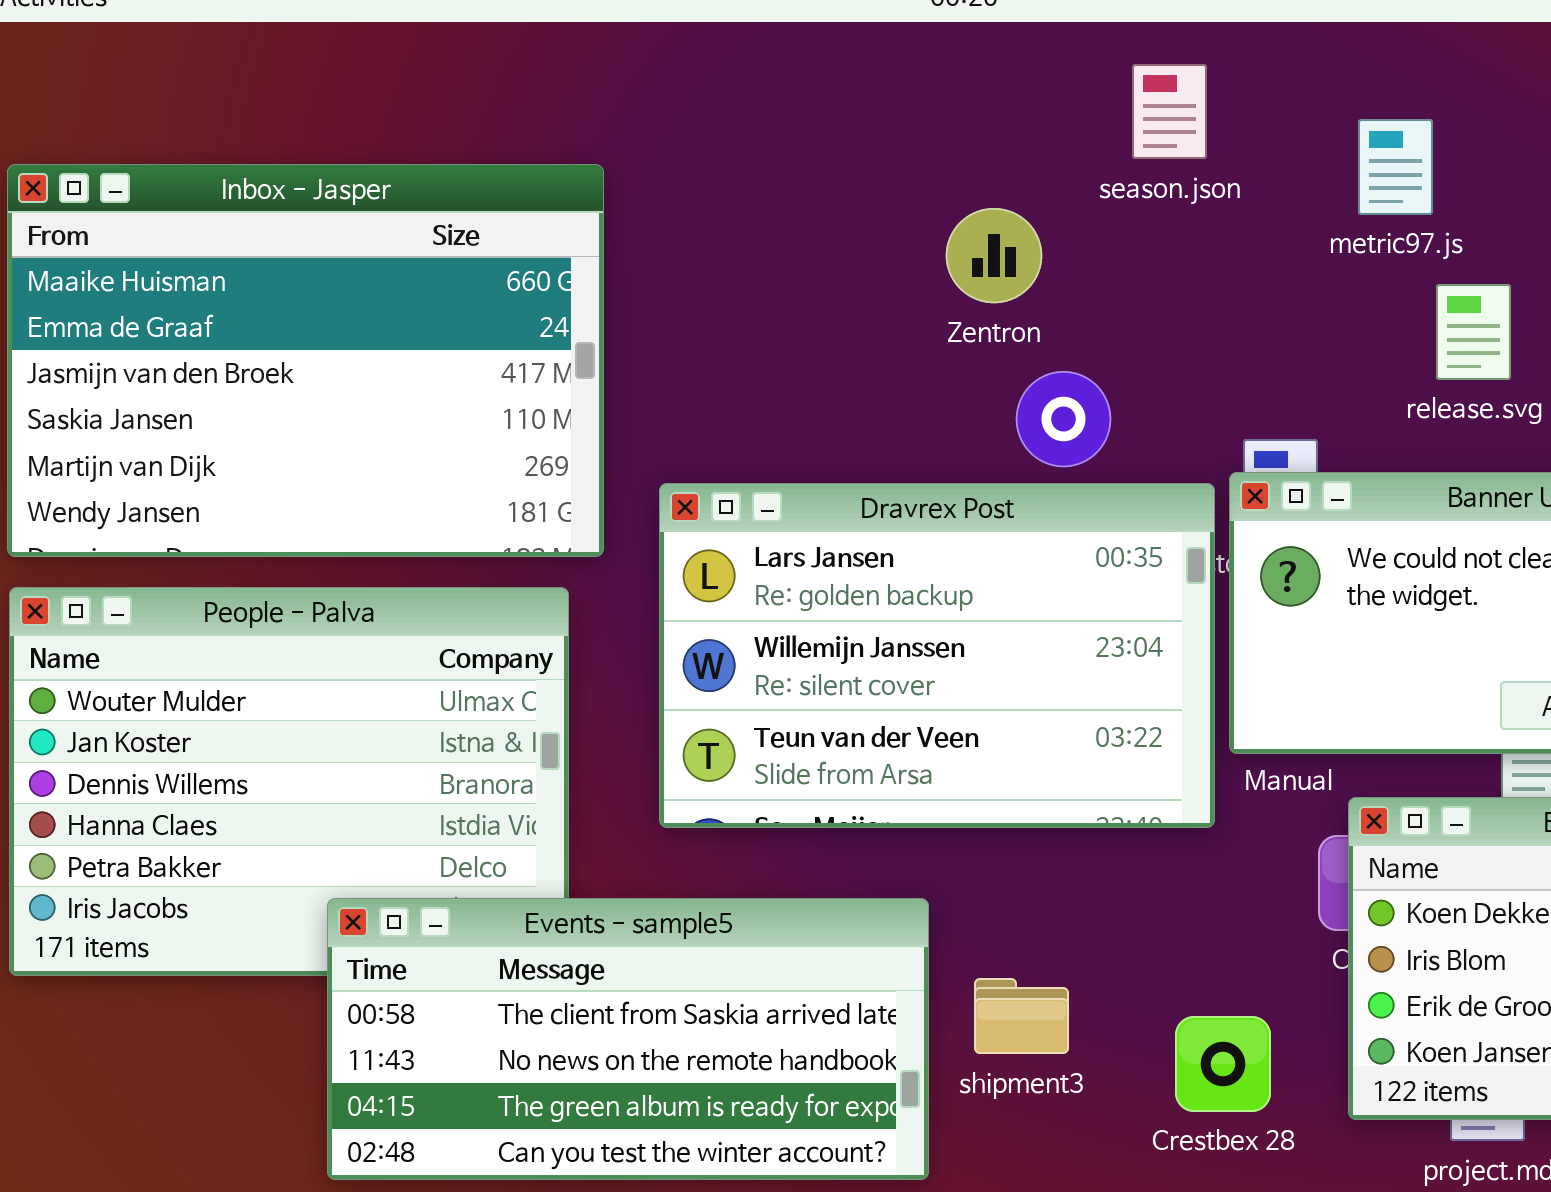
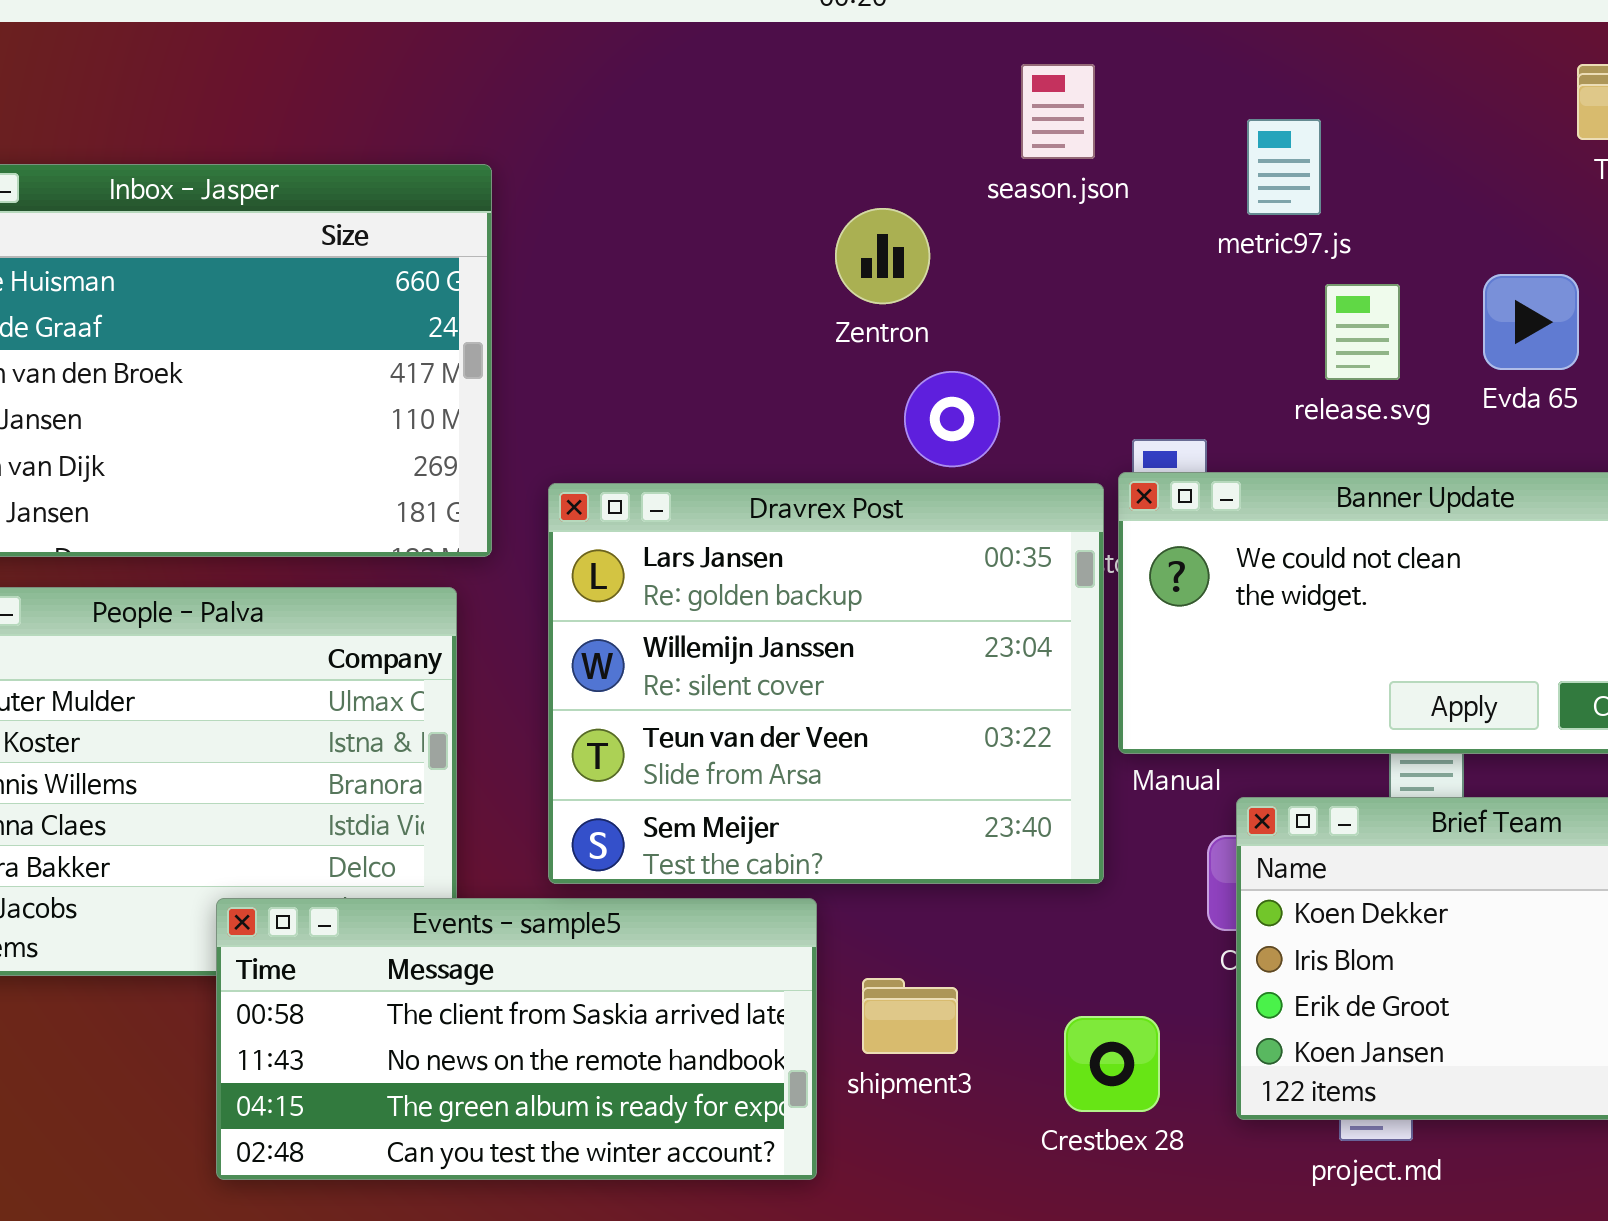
Dravrex Post: [659,483,1215,828] -> [548,483,1104,884], resized

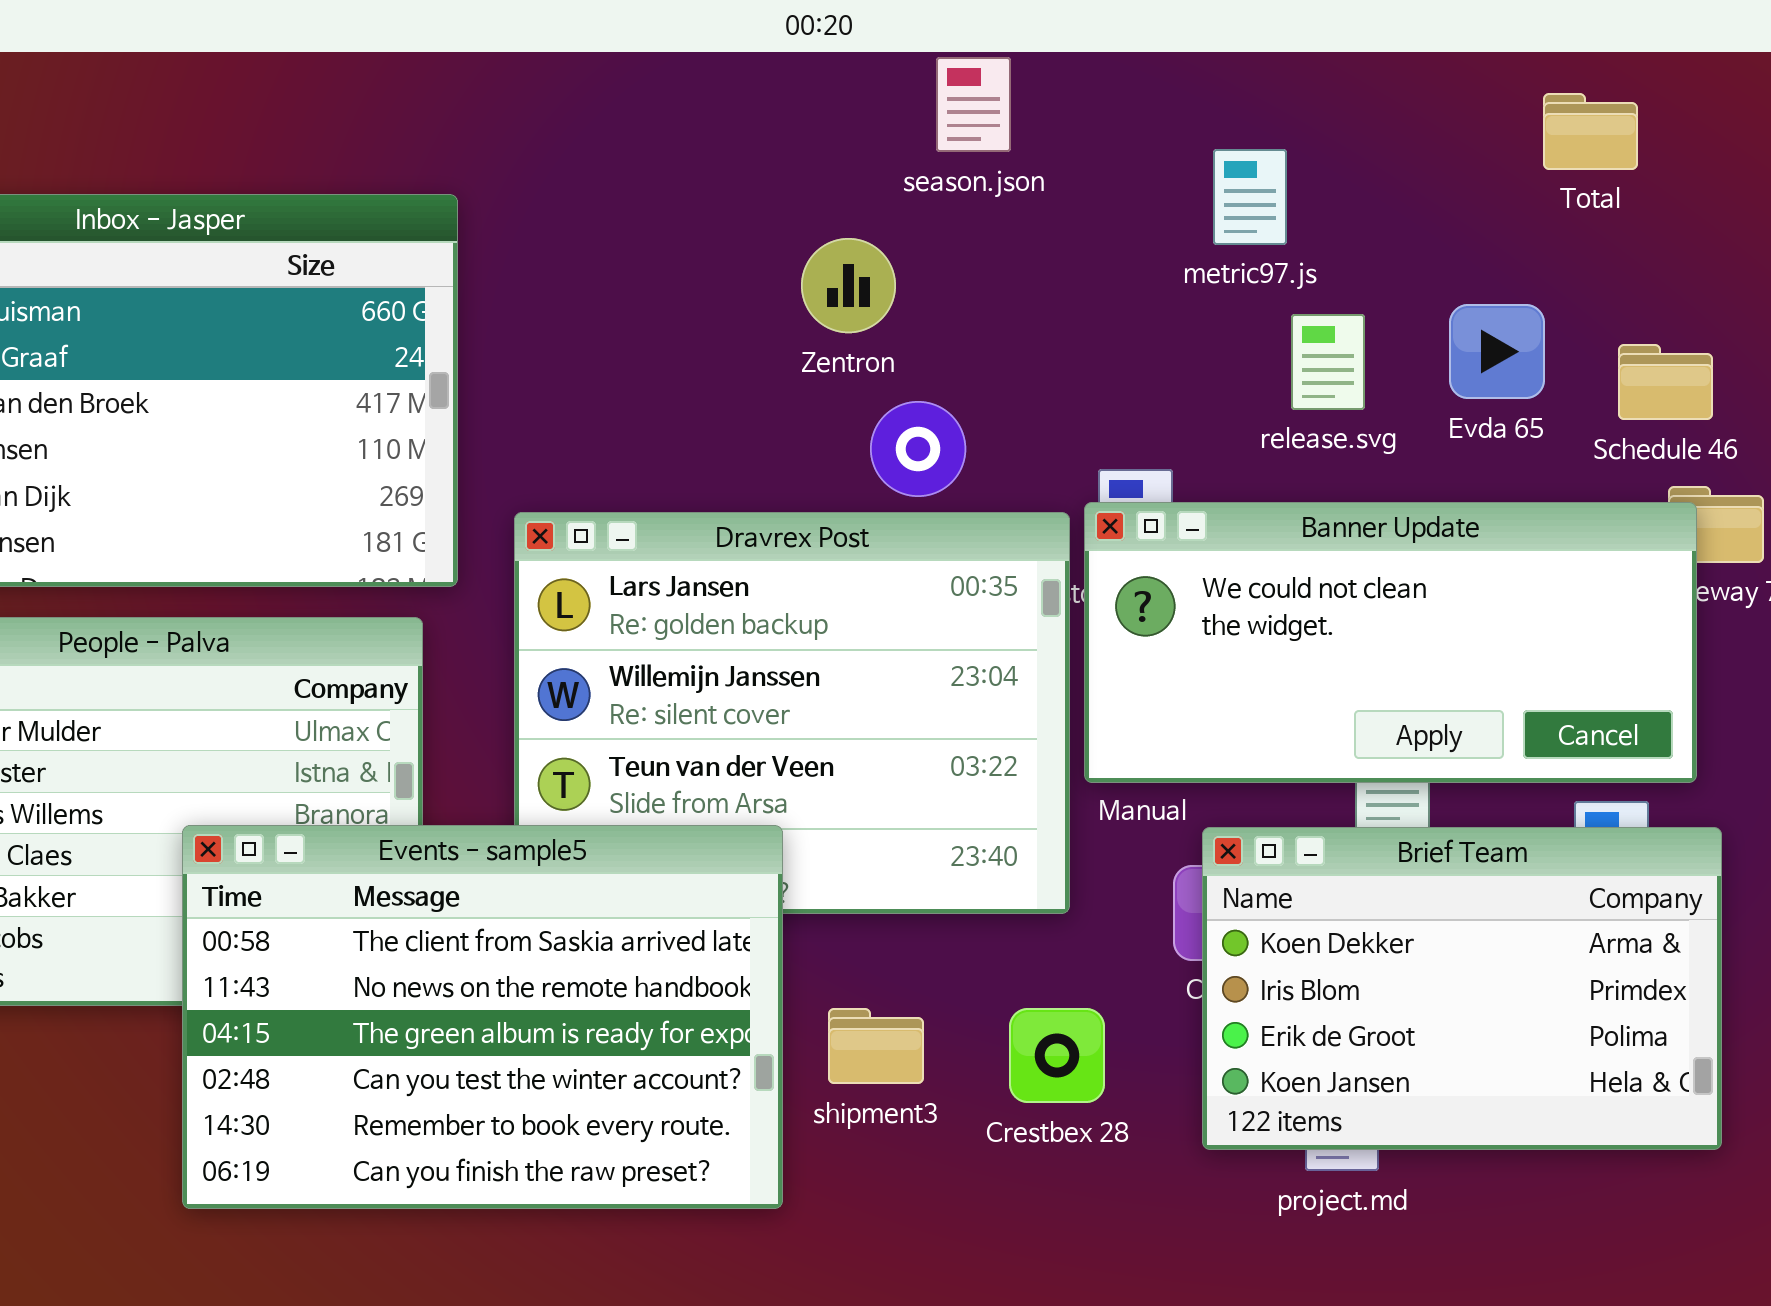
season.json: [1021,64,1095,159] -> [936,57,1011,152], moved
Events - sample5: [216,898,817,1180] -> [182,825,783,1209], resized
Crestbex 28: [1064,1016,1160,1112] -> [1009,1008,1105,1103], moved

